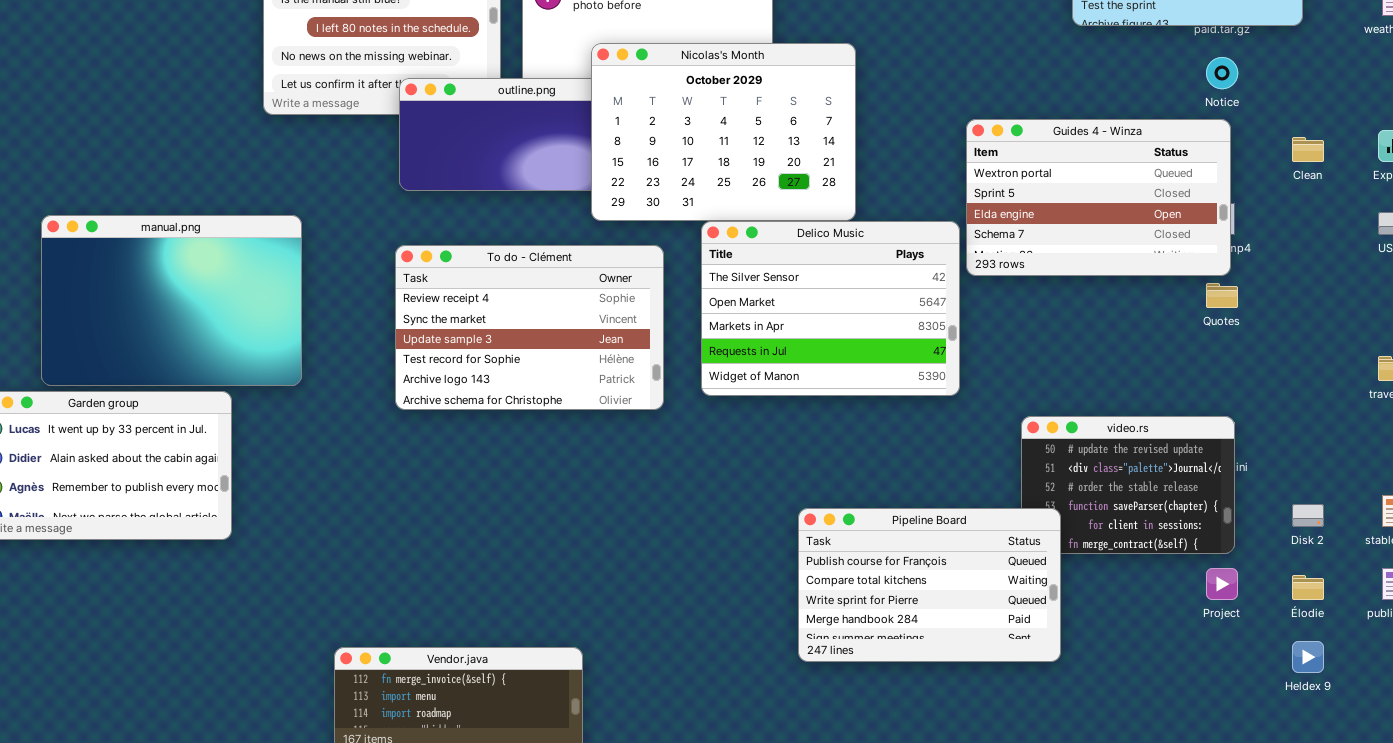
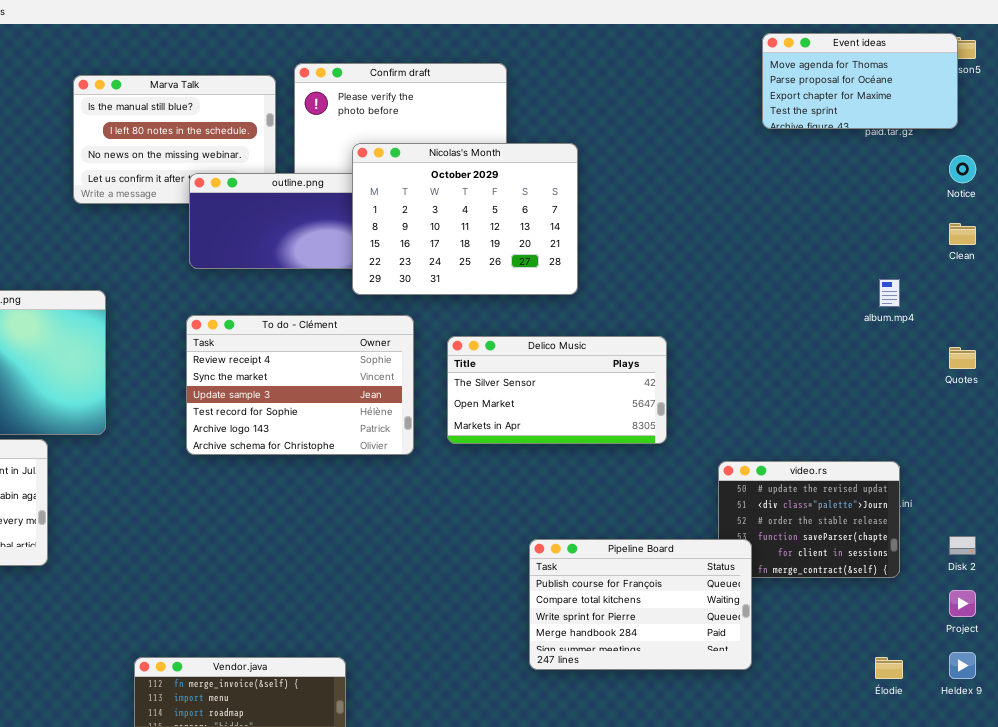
Notice: [1206,57,1238,89] -> [949,155,976,183], moved
Guides 4 - Winza: [966,119,1231,276] -> none, closed
Delico Music: [701,221,960,396] -> [447,336,667,444], resized
Quotes: [1206,283,1238,308] -> [949,347,976,369], moved
Project: [1206,568,1238,600] -> [949,590,976,617], moved
Élodie: [1292,575,1324,600] -> [875,657,903,679], moved

